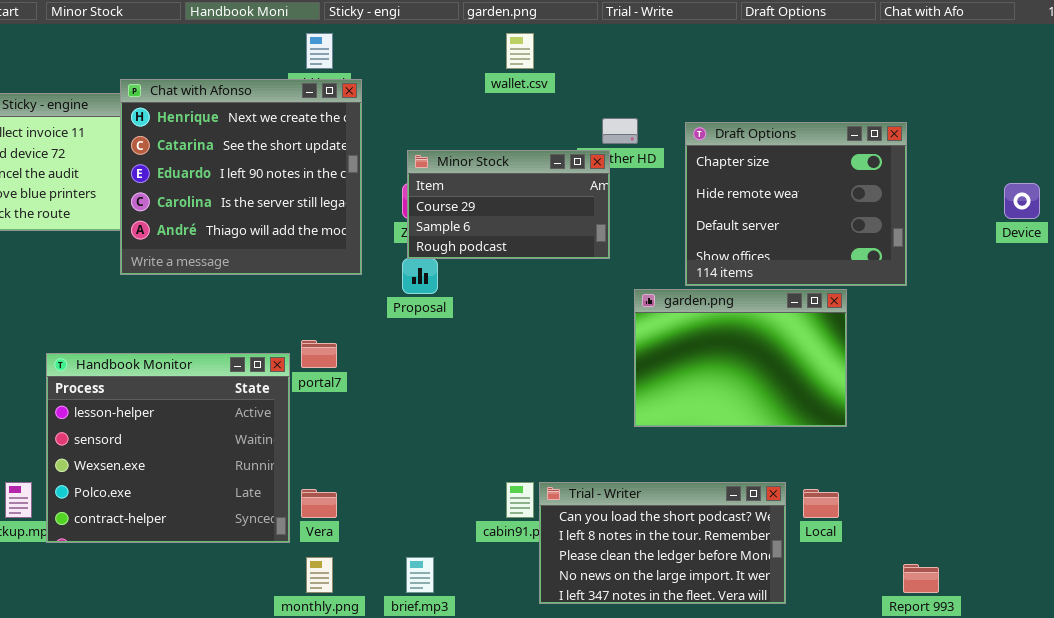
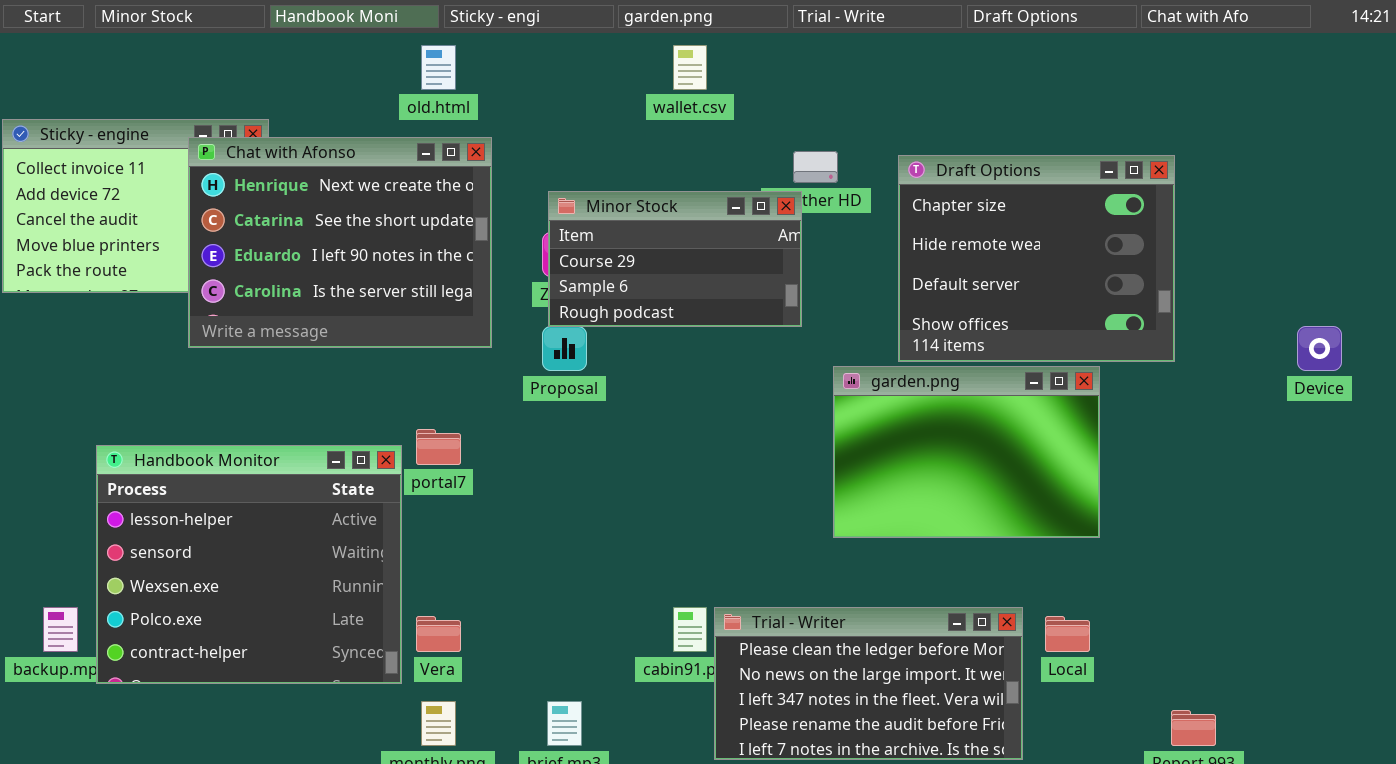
Chat with Afonso: [120,79,362,275] -> [188,137,492,348], resized
Device: [1004,183,1040,219] -> [1297,326,1342,371], moved
Trial - Writer: [539,482,786,604] -> [714,607,1023,760], scrolled down 2 rows

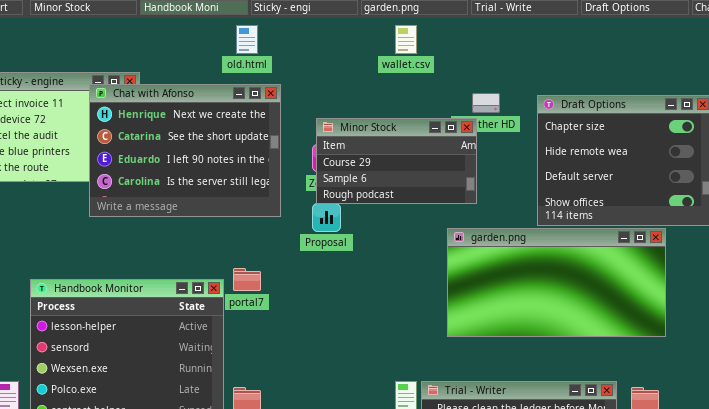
garden.png: [833,366,1100,538] -> [447,228,666,337], resized

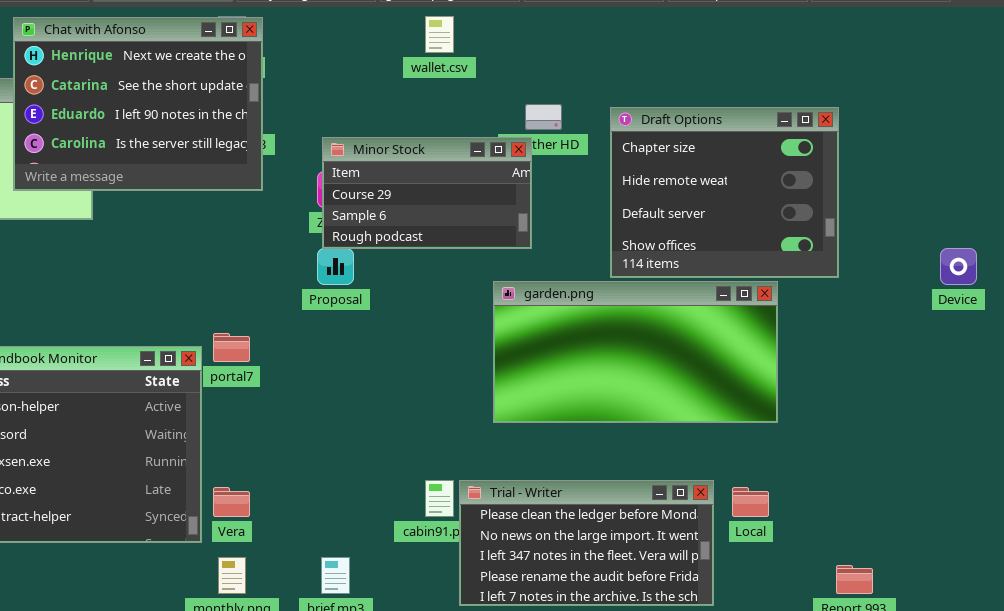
Chat with Afonso: [89,84,281,217] -> [13,17,263,191], moved

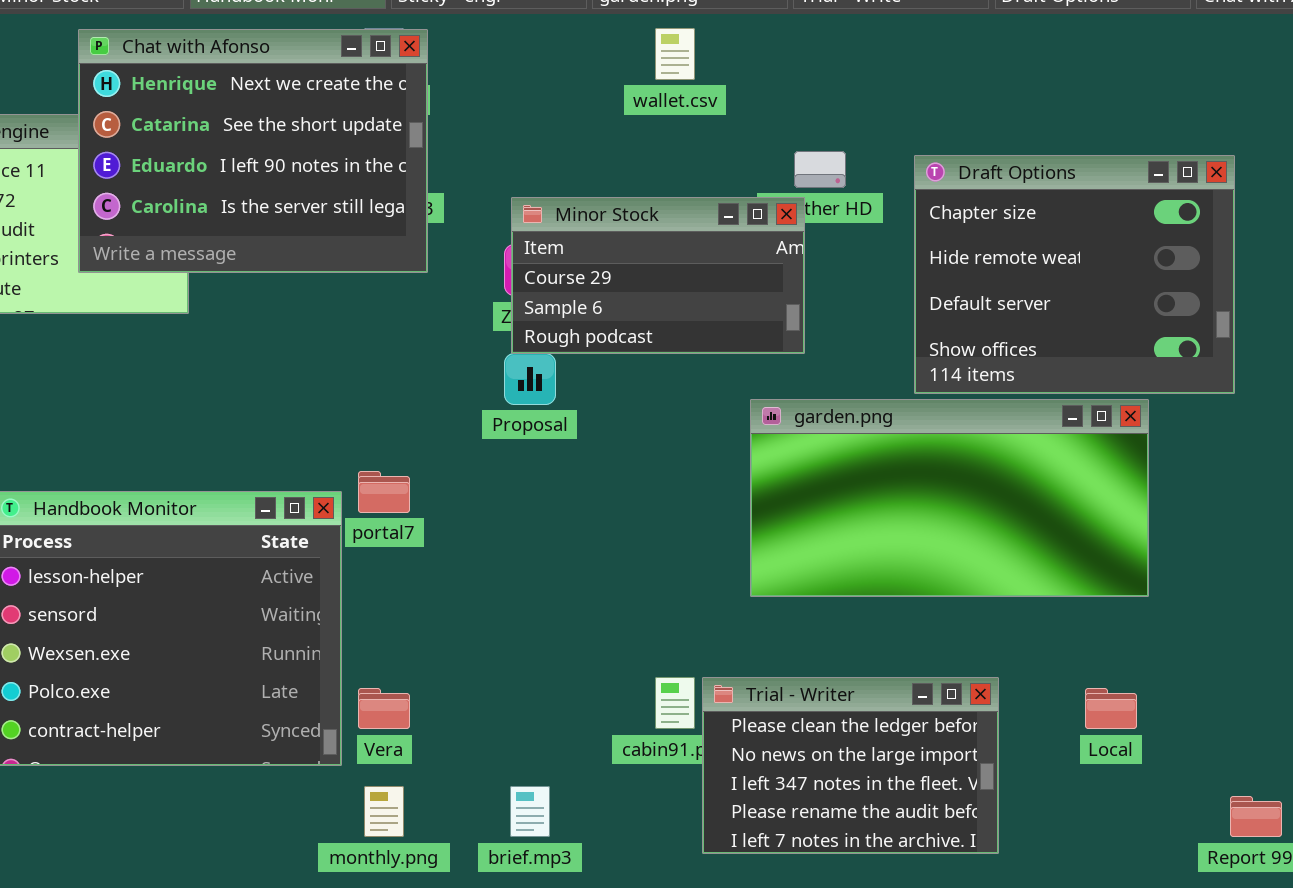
Trial - Writer: [459,480,714,606] -> [702,677,999,854], resized

